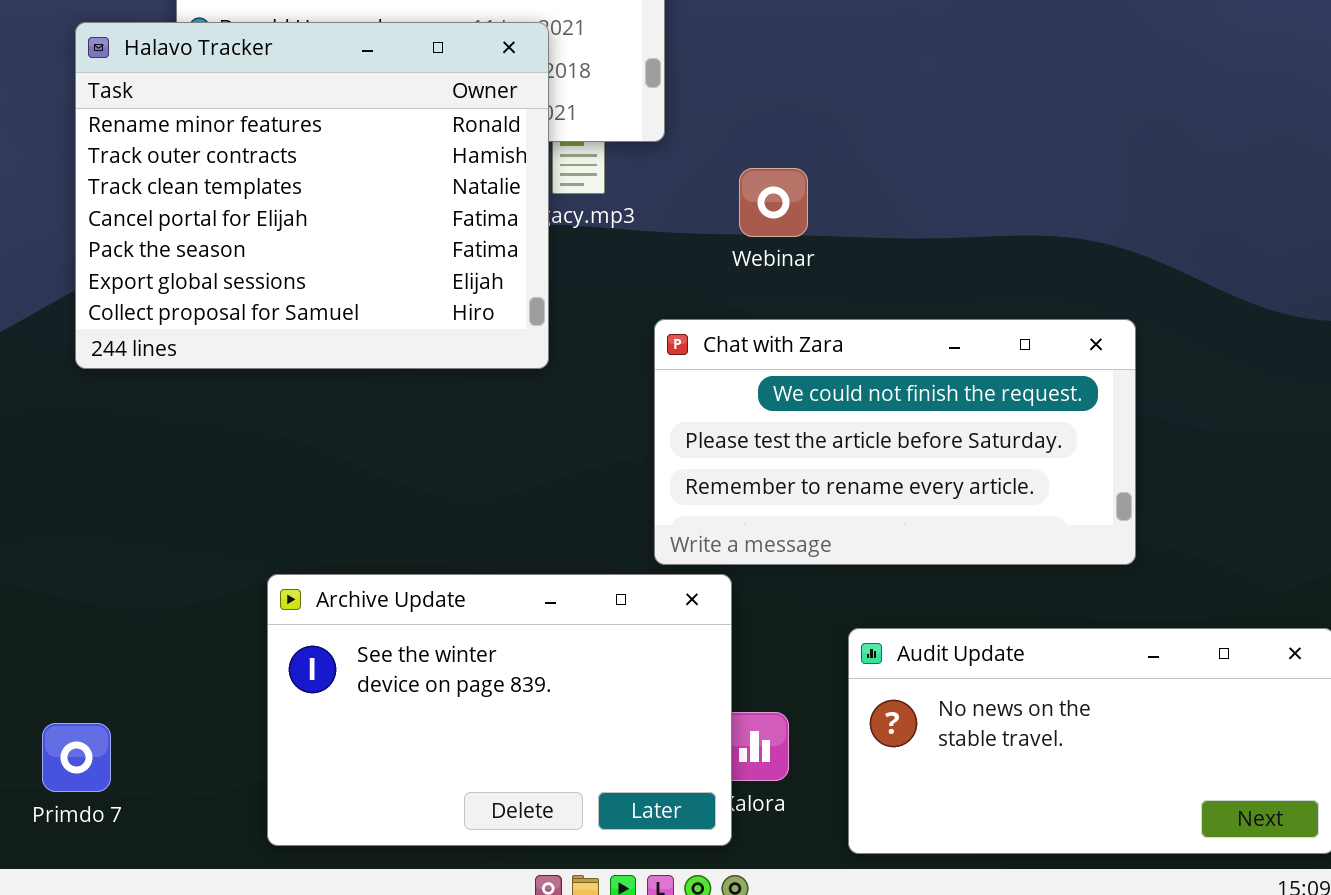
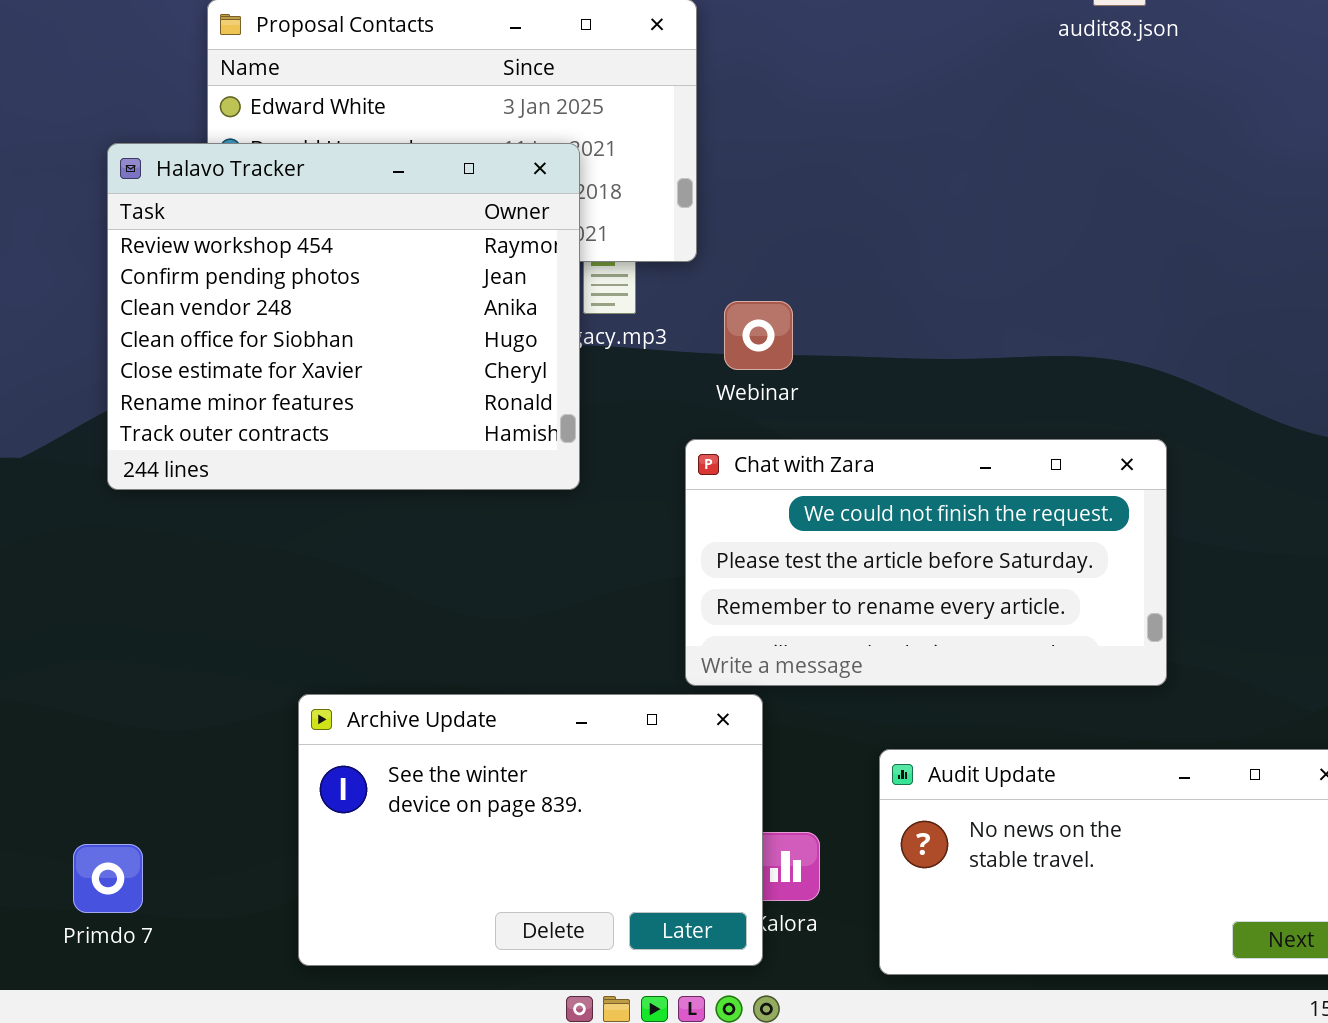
Halavo Tracker: [75,22,549,369] -> [107,143,580,490], scrolled up 5 rows
Webinar: [739,168,808,237] -> [724,301,793,370], moved

